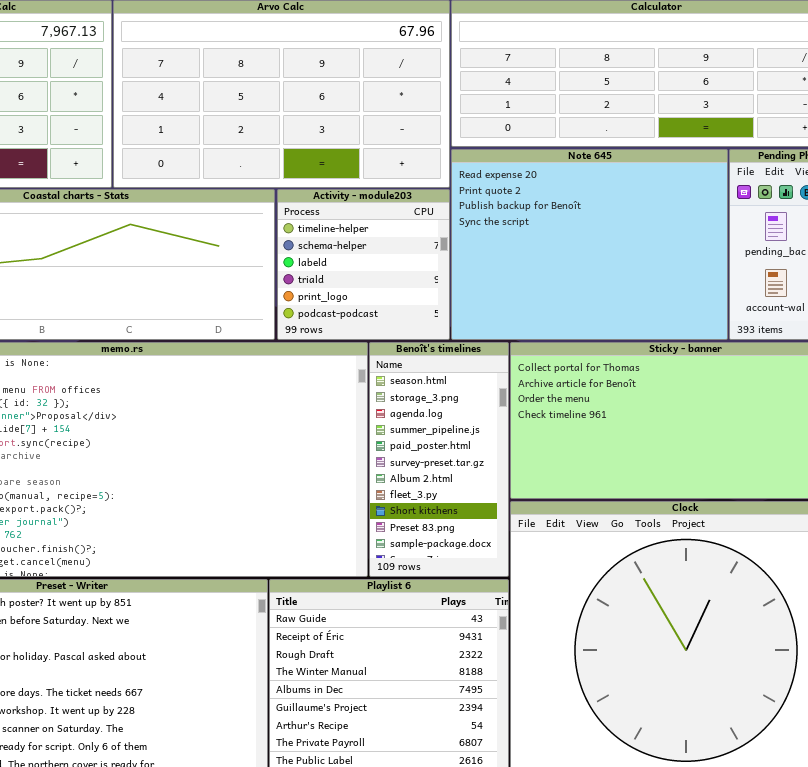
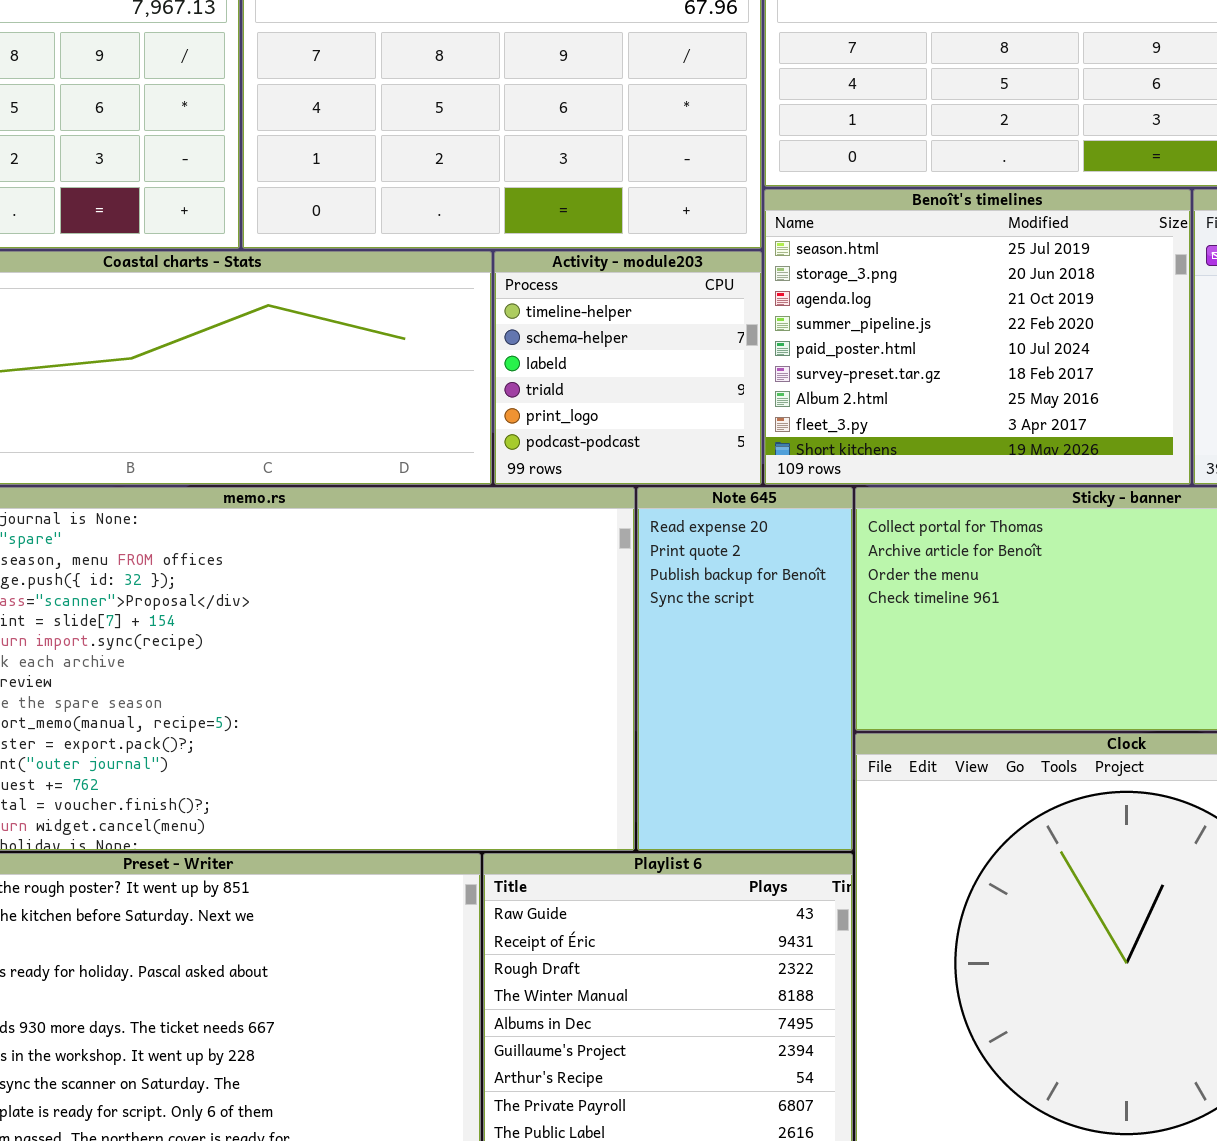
Note 645: [451,149,728,340] -> [637,487,853,851], moved, resized
Benoît's timelines: [369,342,509,577] -> [764,189,1191,485], moved, resized

